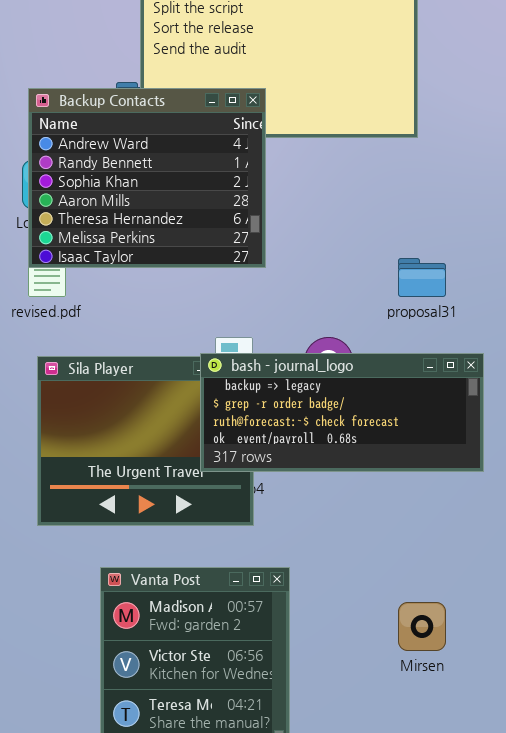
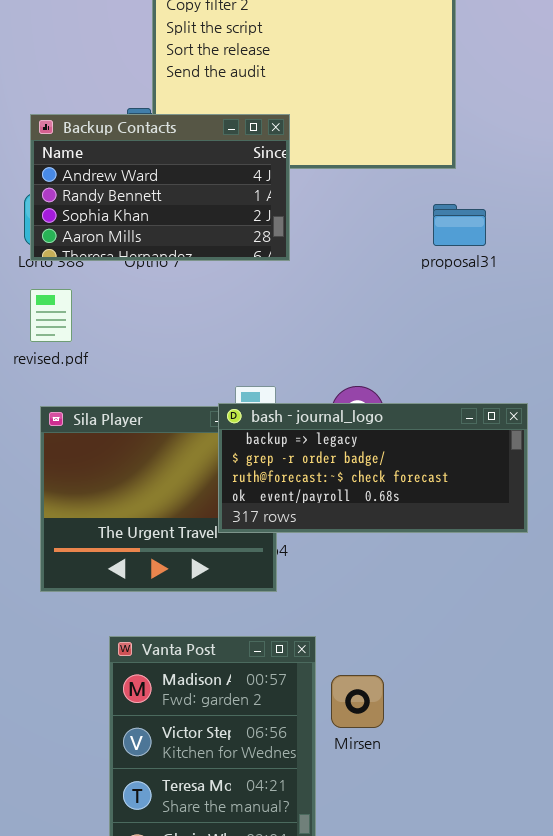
Backup Contacts: [28,88,266,268] -> [30,114,290,261], resized
proposal31: [398,258,446,297] -> [433,204,486,246], moved
Mirsen: [398,602,446,651] -> [331,675,384,728], moved

